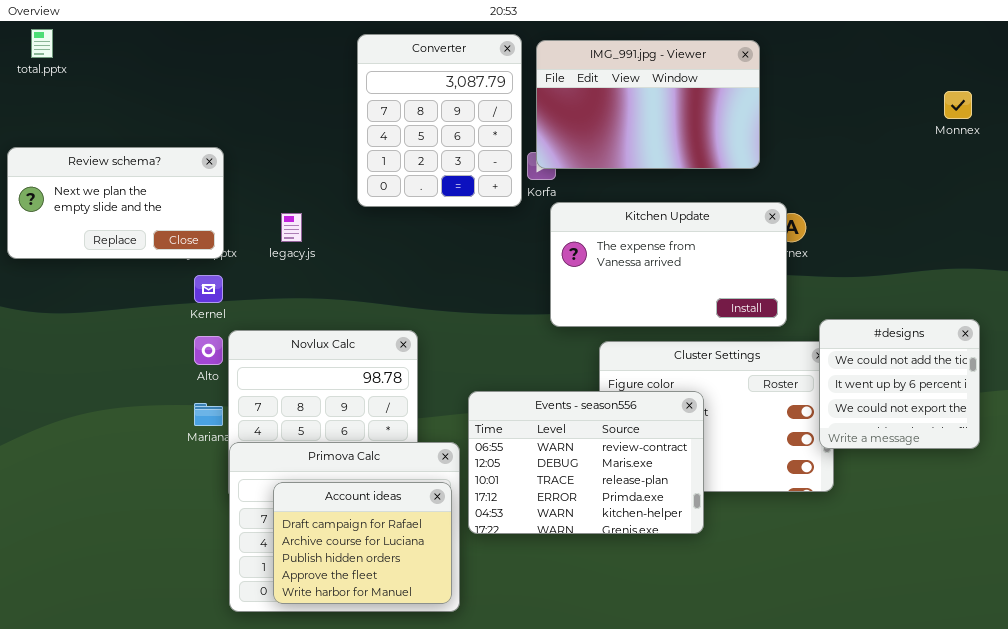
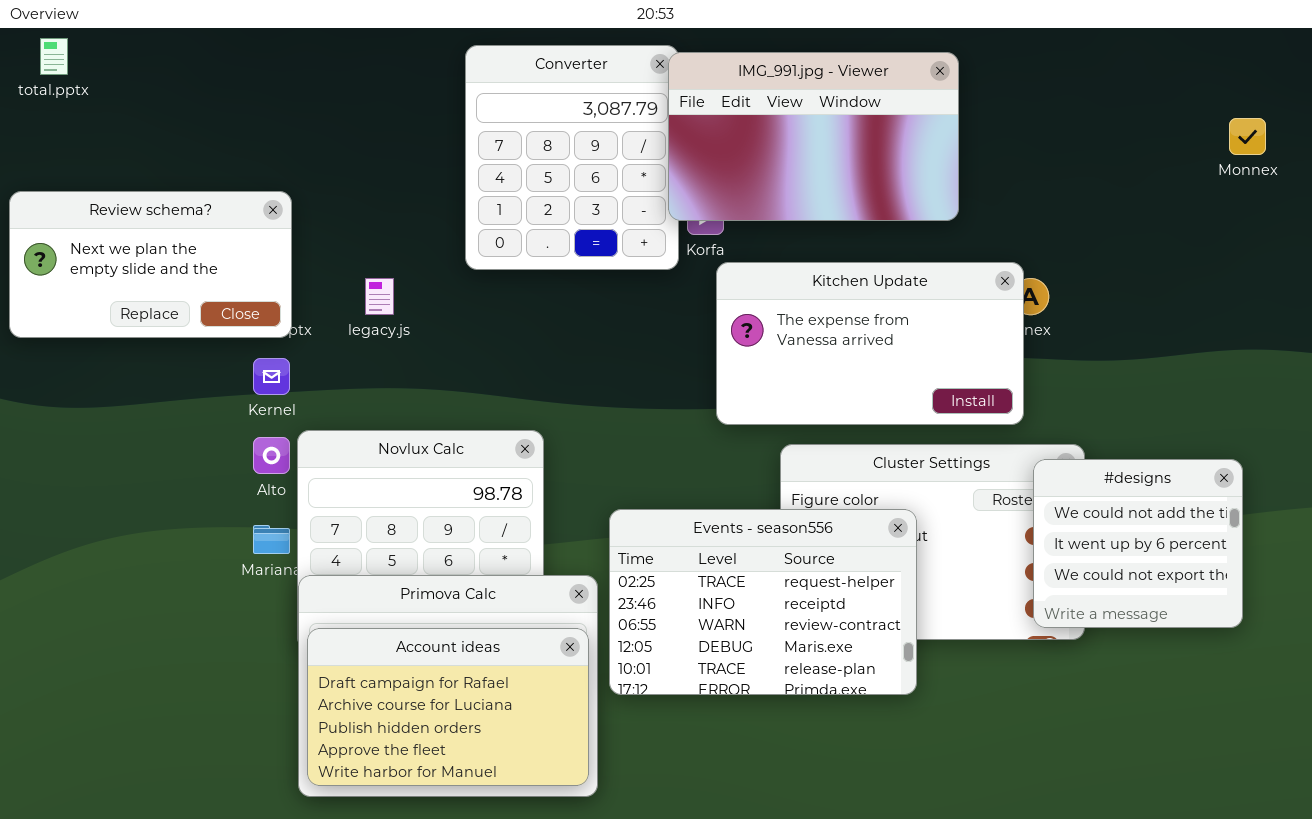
IMG_991.jpg - Viewer: [536,40,760,169] -> [668,52,959,221], moved
#designs: [819,319,980,449] -> [1033,459,1243,628], moved
Events - season556: [468,391,704,534] -> [609,509,917,695], scrolled up 2 rows
Account ideas: [273,482,452,604] -> [307,628,589,786], resized

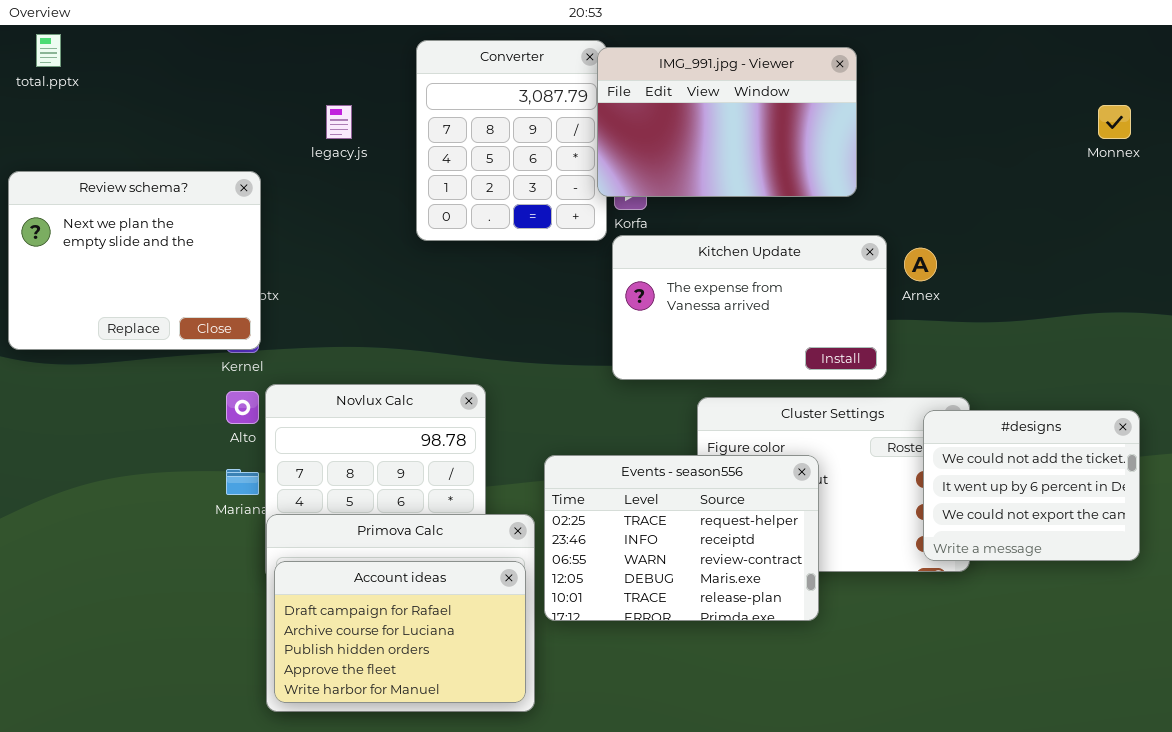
Review schema?: [9,191,292,338] -> [8,171,261,350], resized
Kitchen Update: [716,262,1024,425] -> [612,235,887,380], moved
legacy.js: [365,278,394,315] -> [326,105,352,139], moved
#designs: [1033,459,1243,628] -> [923,410,1140,561], resized

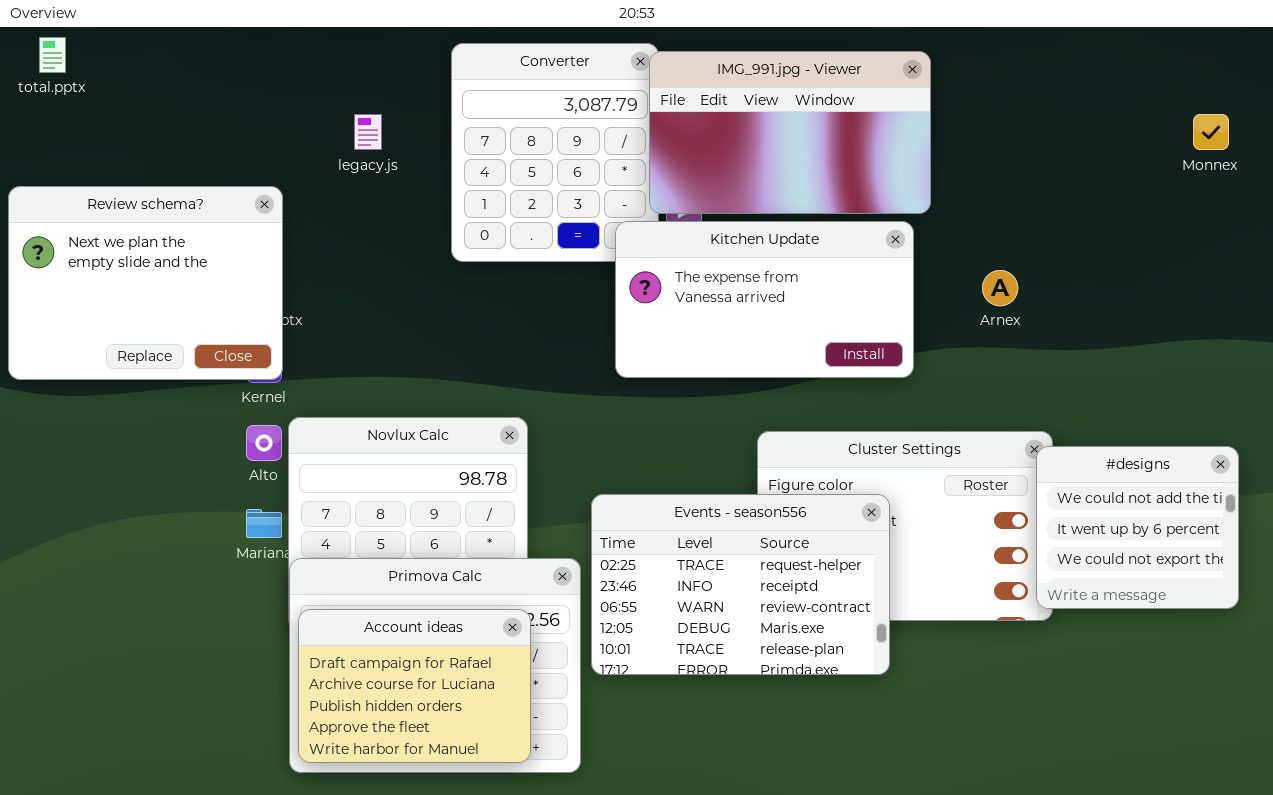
Kitchen Update: [612,235,887,380] -> [615,221,914,378], moved
#designs: [923,410,1140,561] -> [1036,446,1239,609], resized
Account ideas: [274,561,526,703] -> [298,609,531,763], resized

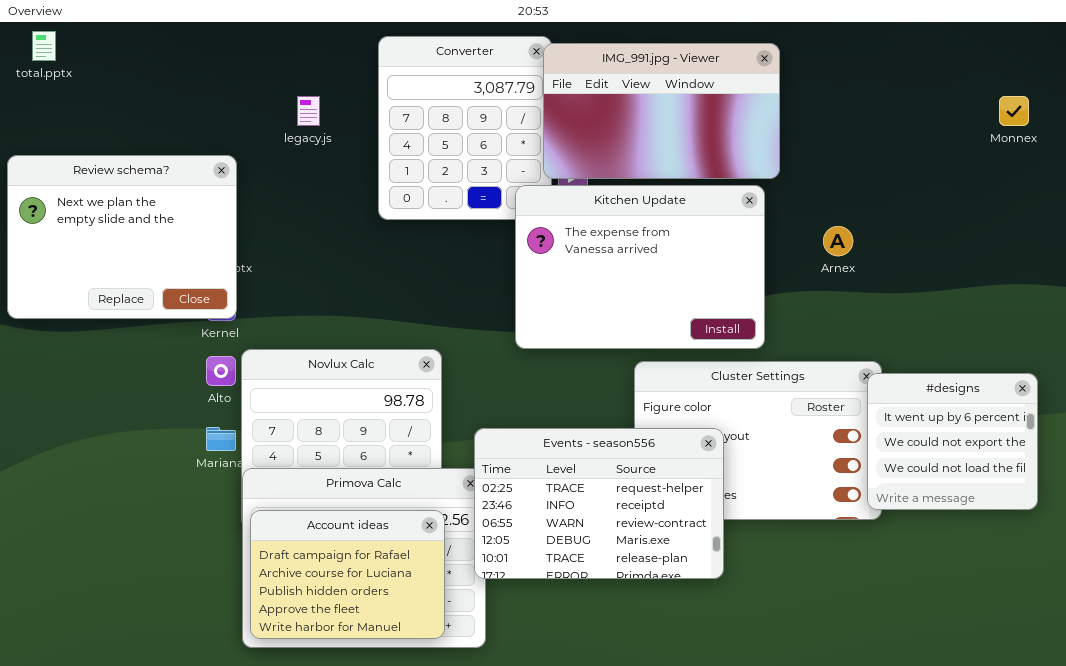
Kitchen Update: [615,221,914,378] -> [515,185,765,349], resized
#designs: [1036,446,1239,609] -> [867,373,1038,510], scrolled down 1 row
Events - season556: [591,494,890,675] -> [474,428,724,579], moved

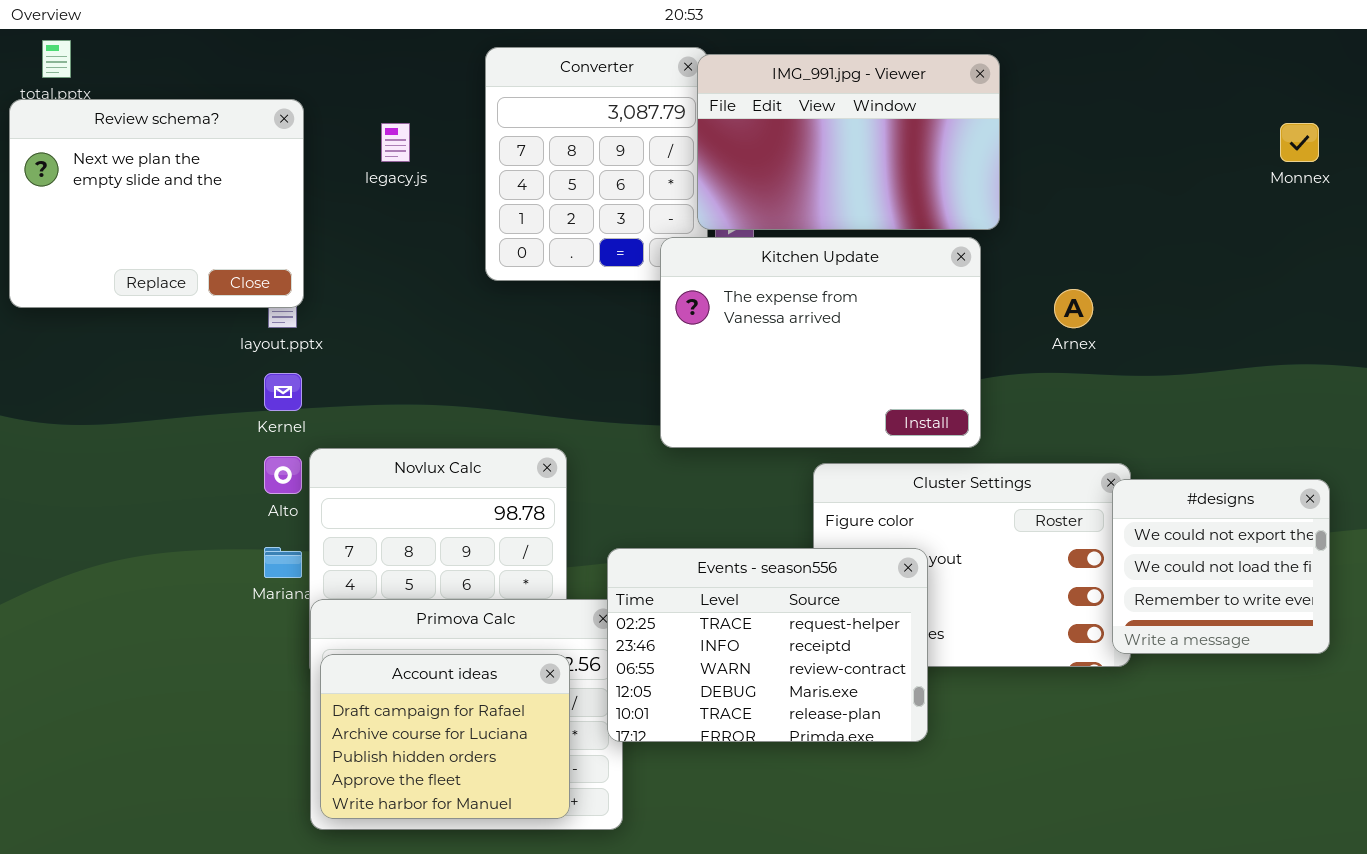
Review schema?: [7,155,237,319] -> [9,99,304,308], moved
#designs: [867,373,1038,510] -> [1112,479,1330,654], scrolled down 1 row

